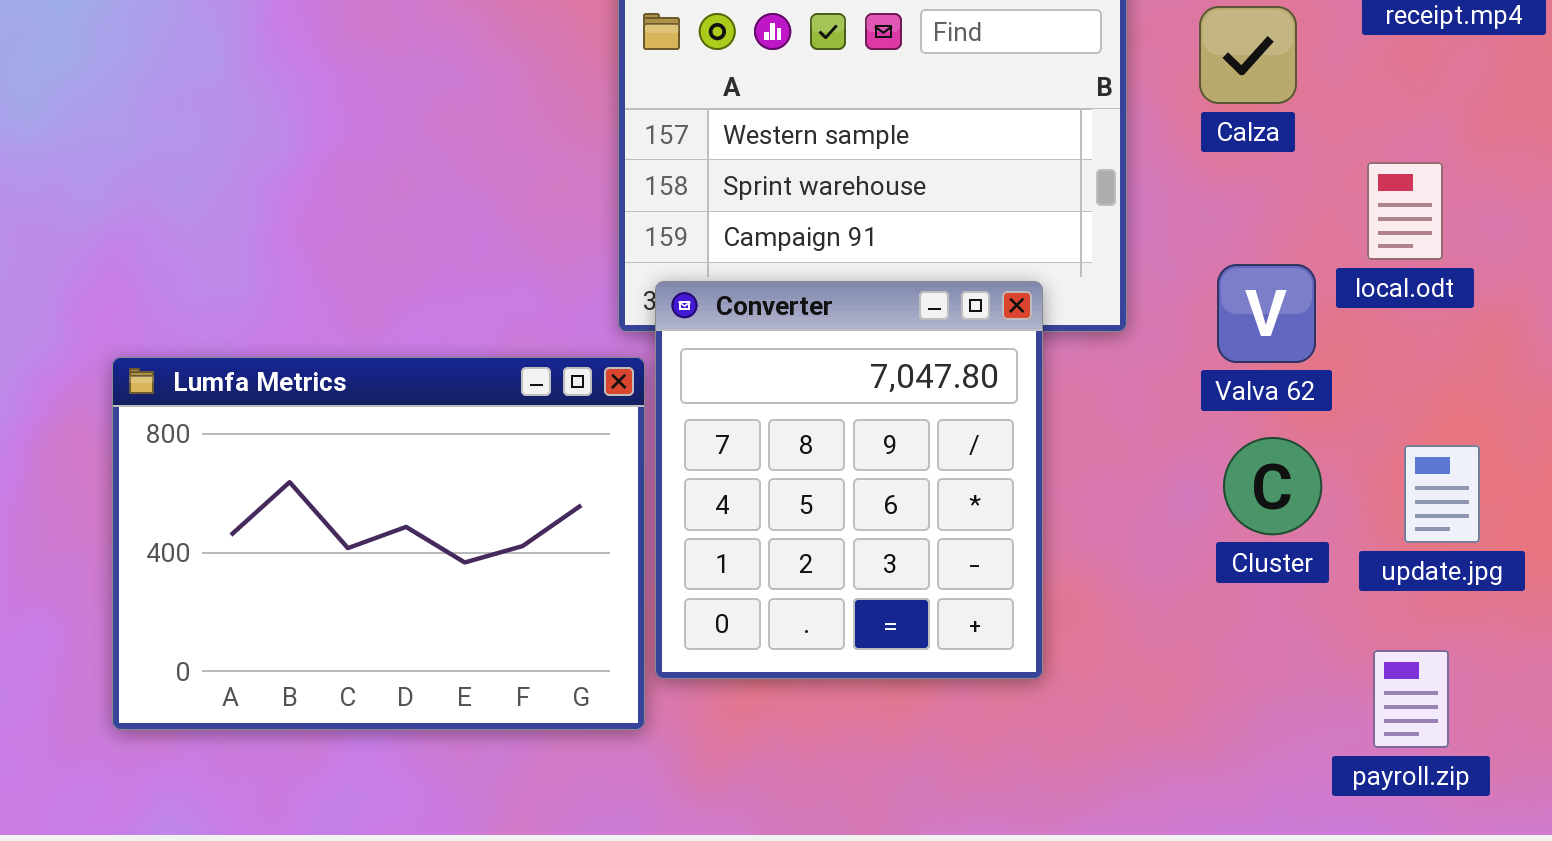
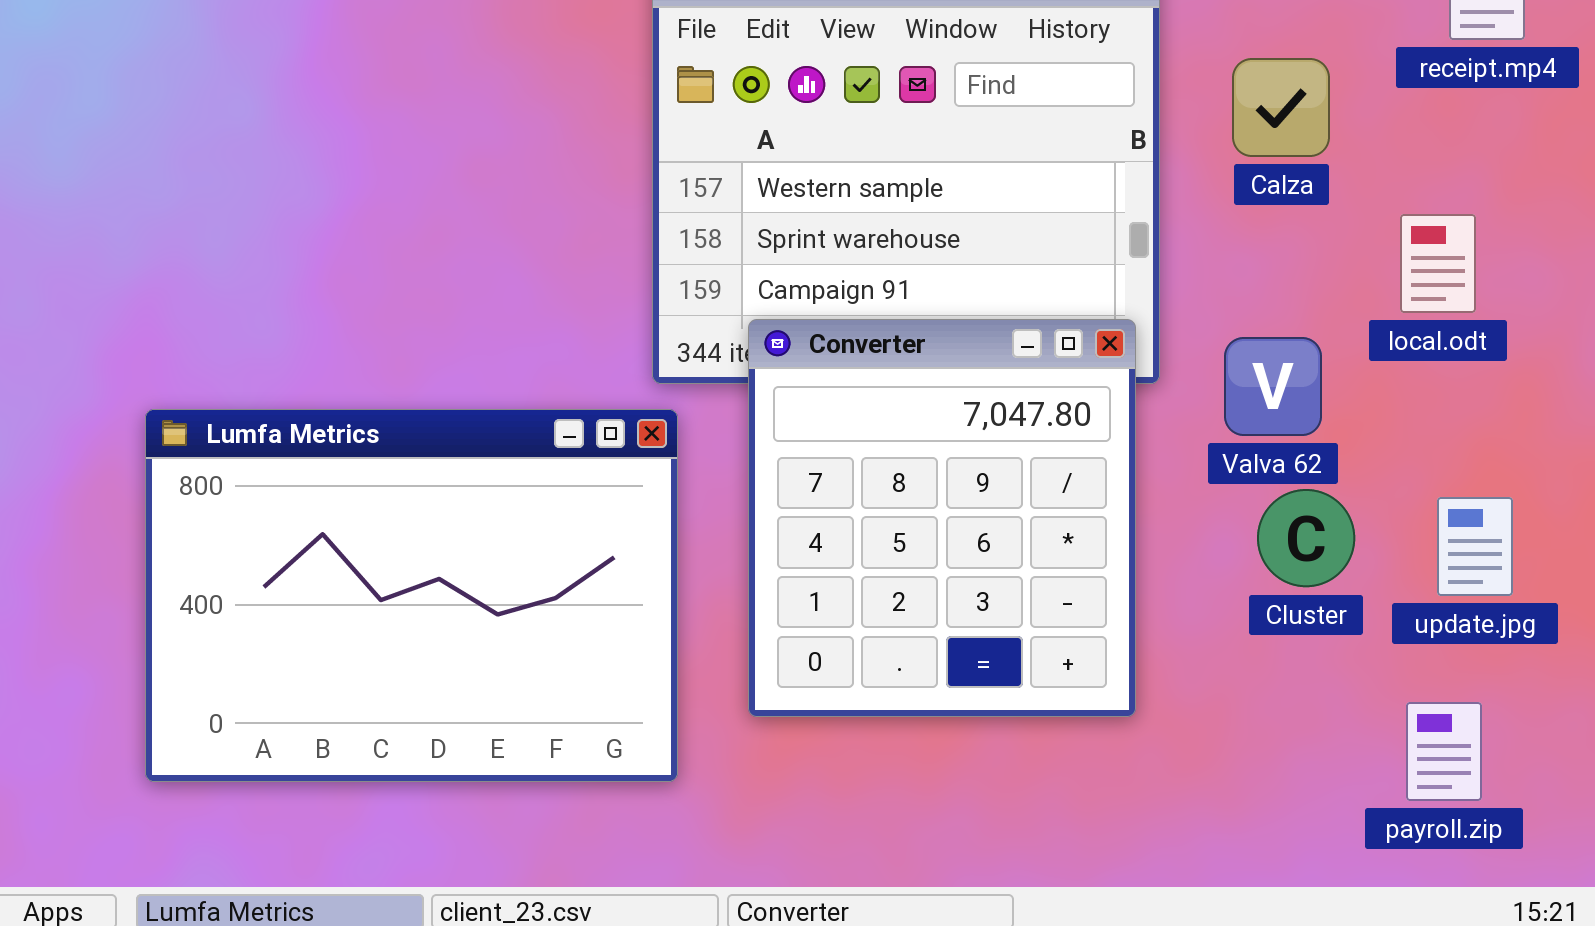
Valva 62: [1217,264,1316,363] -> [1224,337,1322,436], moved
Converter: [655,281,1043,679] -> [748,319,1136,717], moved

